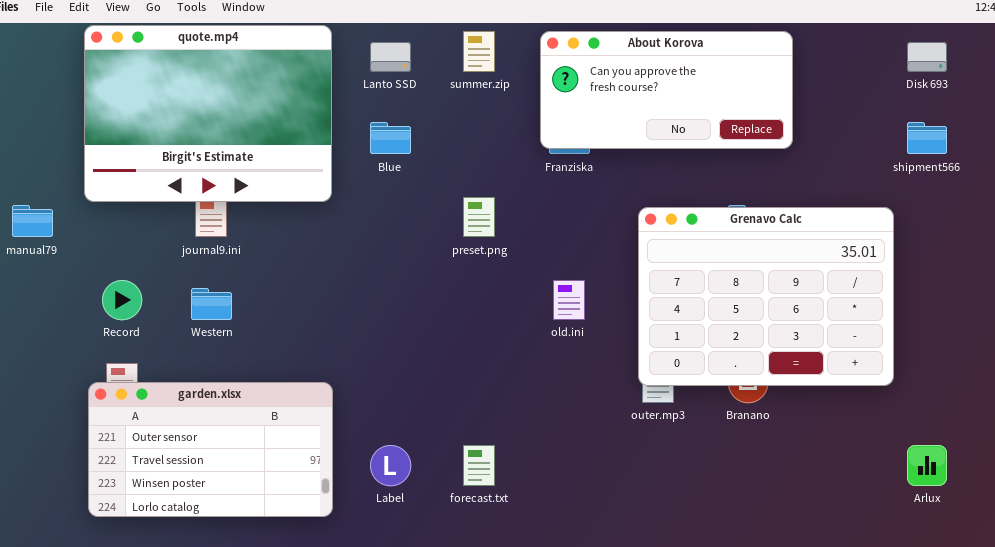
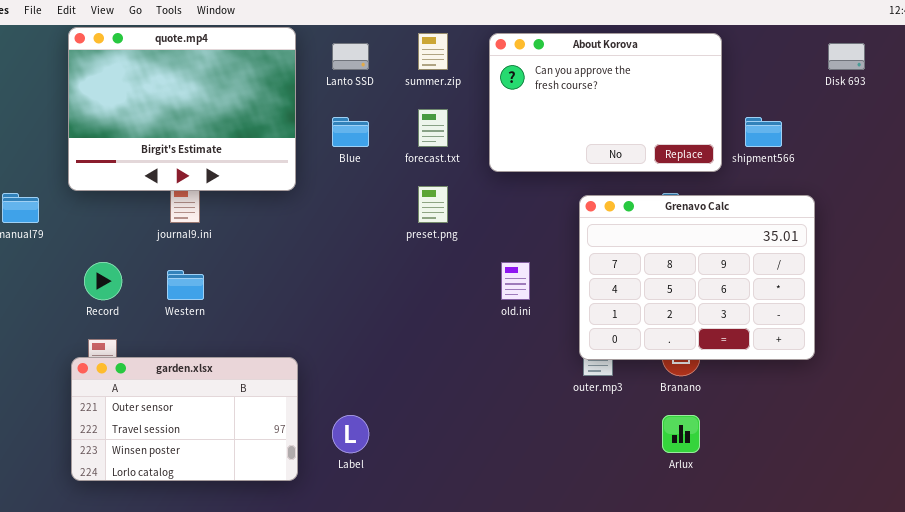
About Korova: [540,31,793,149] -> [489,33,722,172], resized
shipment566: [907,122,947,154] -> [745,117,782,147], moved
forecast.txt: [463,445,495,486] -> [418,109,448,147], moved
Arlux: [907,445,947,486] -> [662,415,700,453], moved

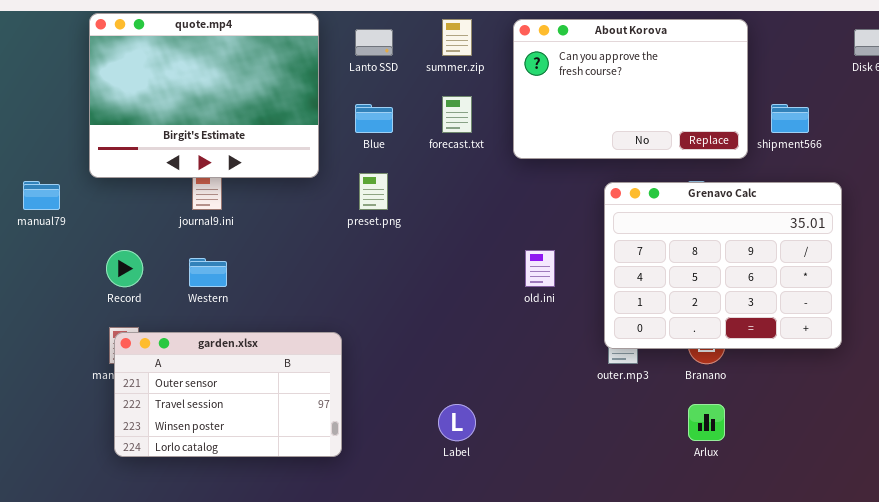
preset.png: [418,186,448,223] -> [359,173,388,210], moved
garden.xlsx: [71,357,298,481] -> [114,332,342,457], moved
Label: [332,415,369,453] -> [438,404,476,441], moved

